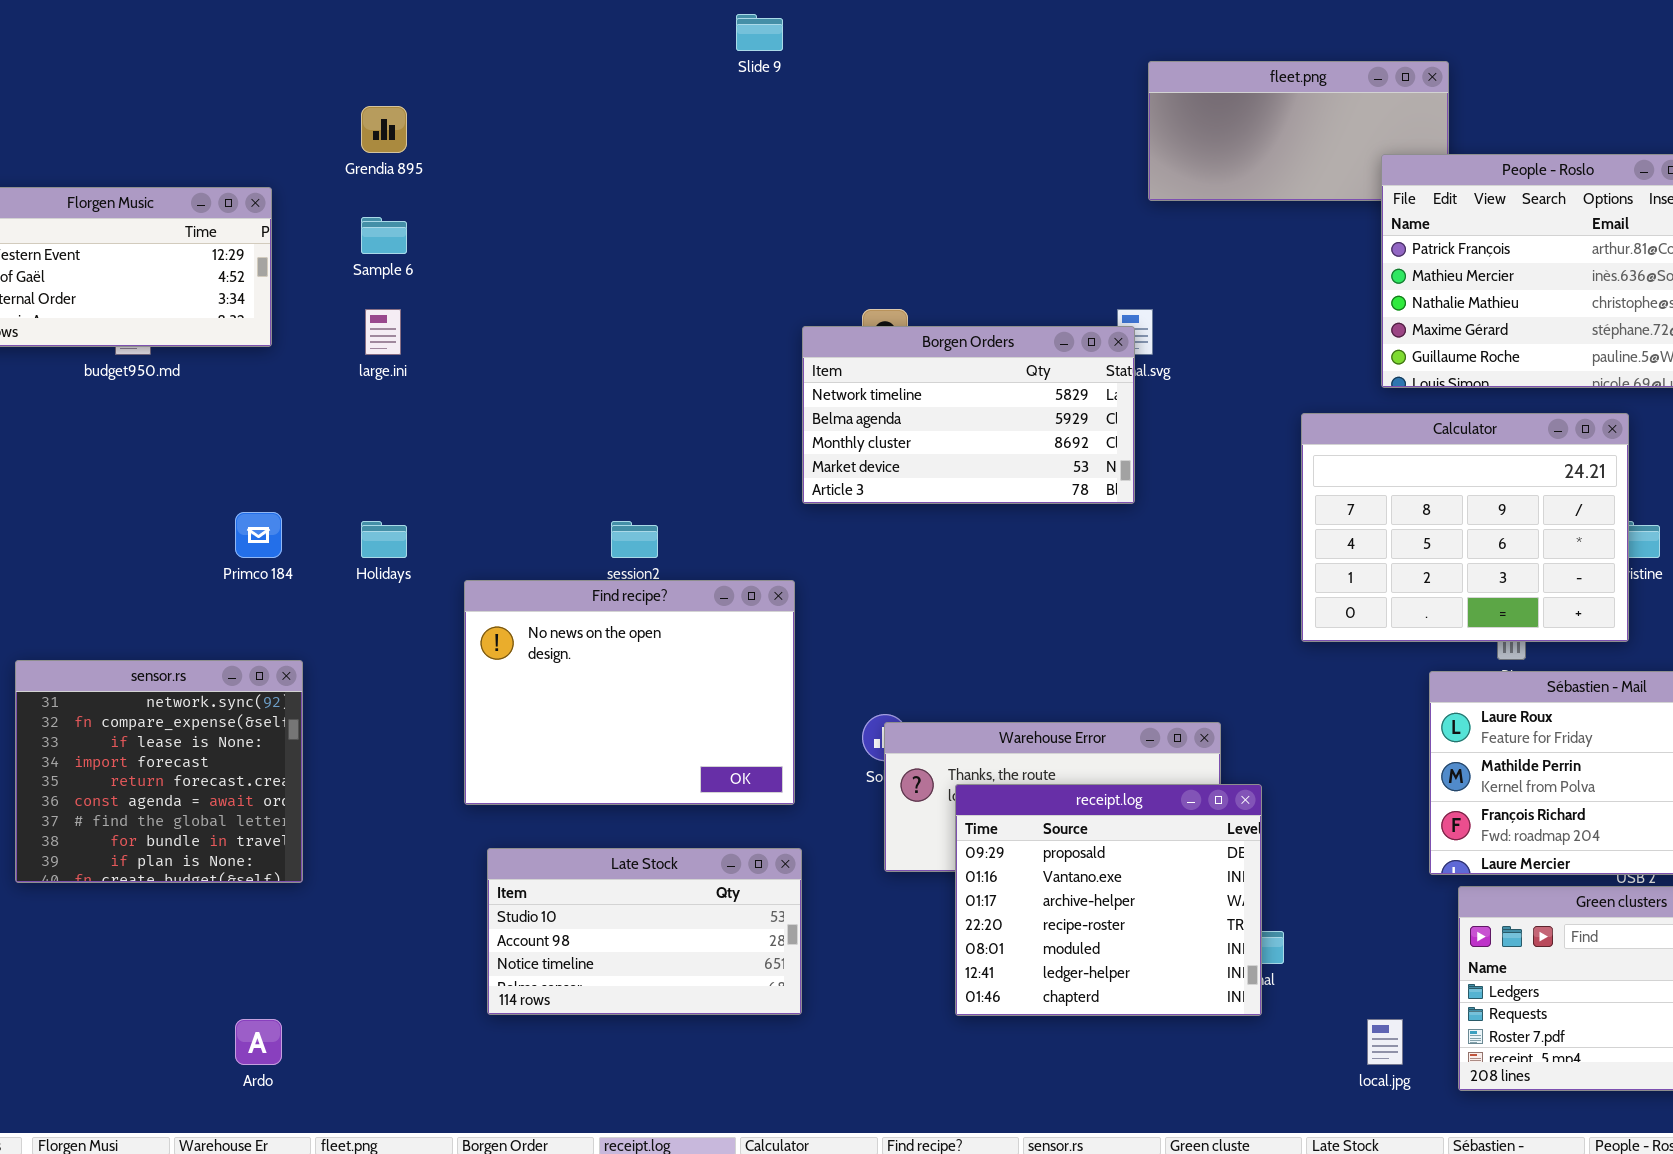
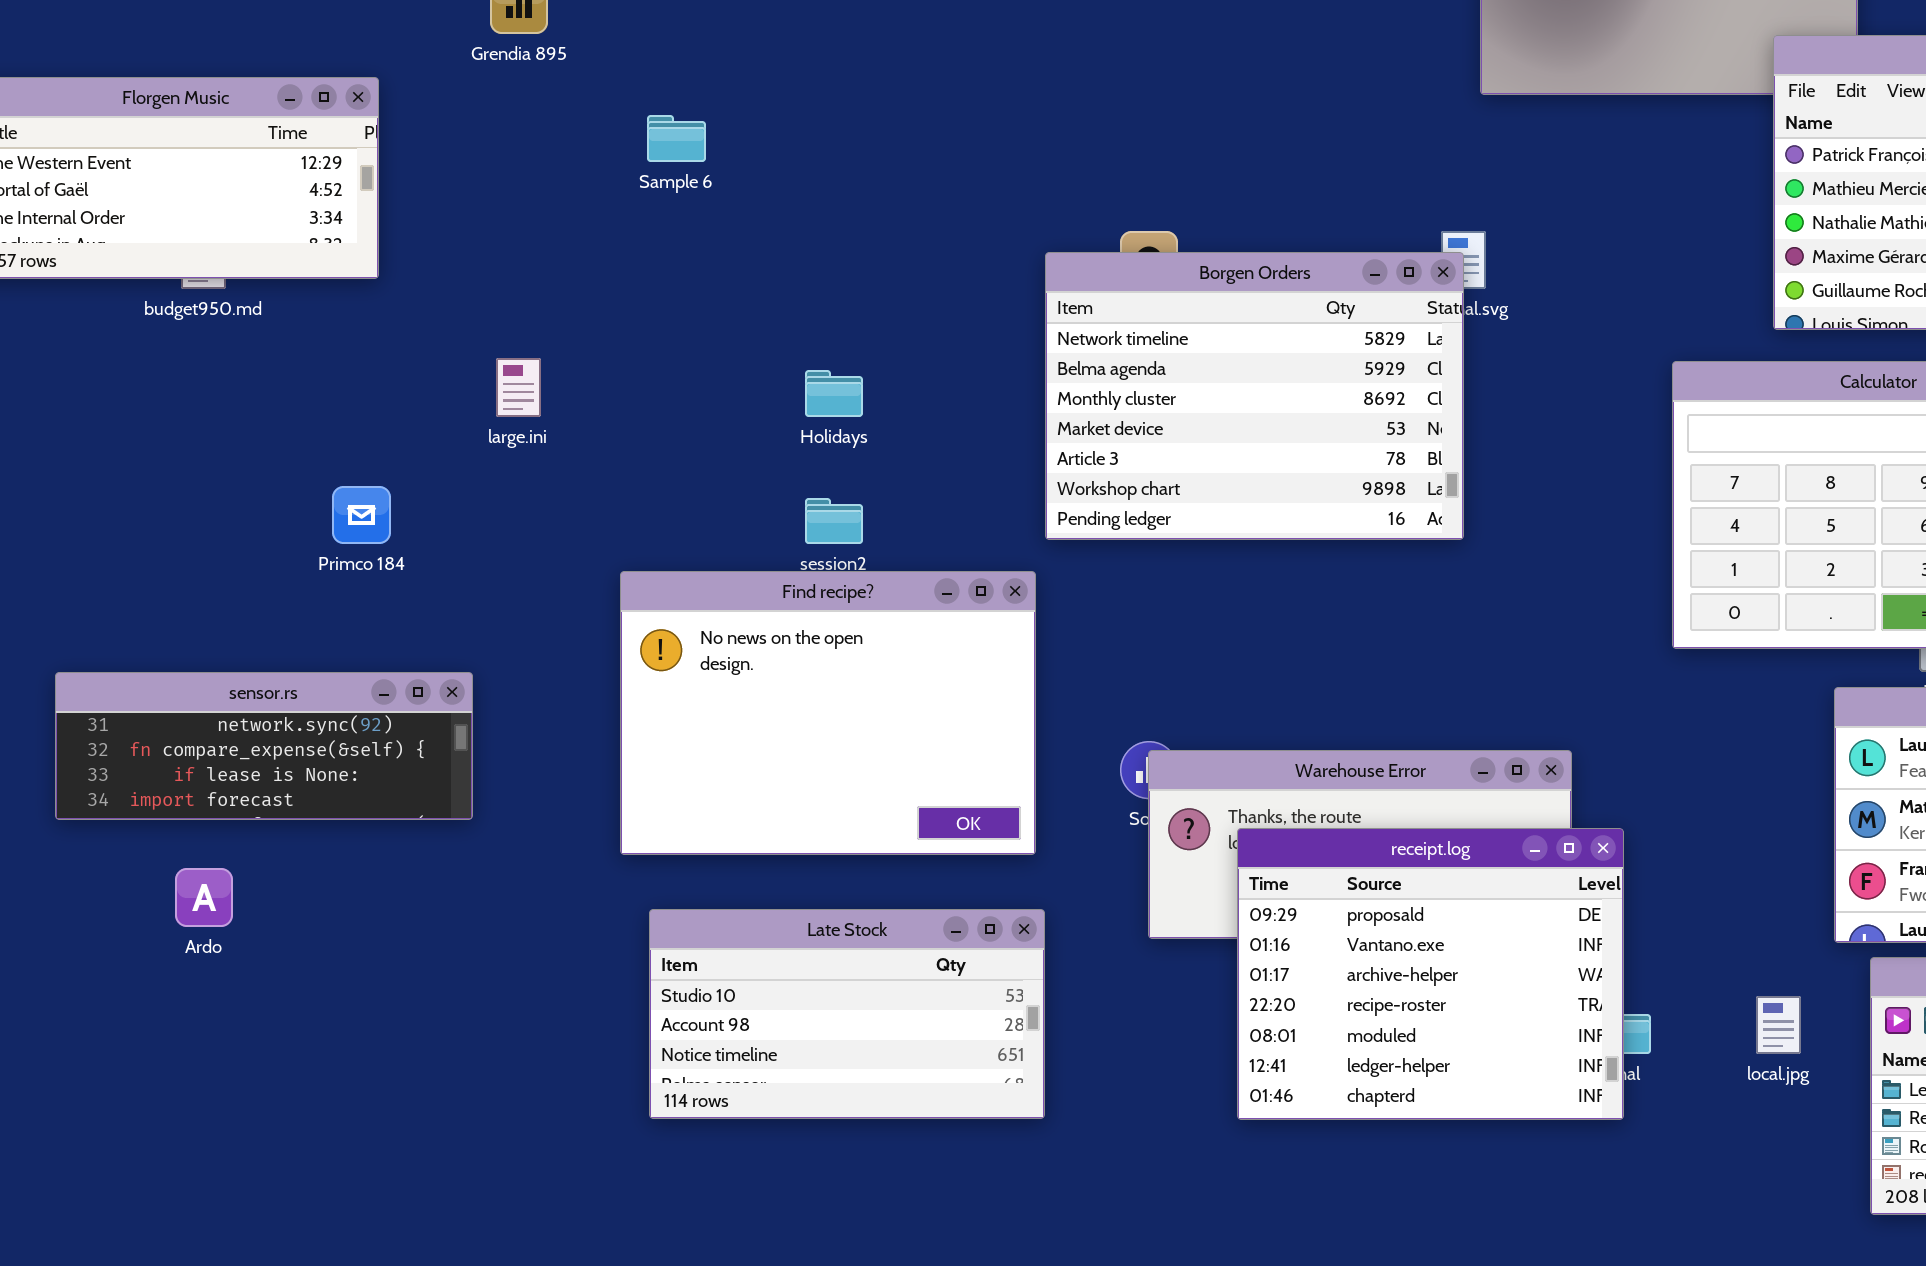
Sample 6: [361,217,407,254] -> [647,115,706,162], moved
large.ini: [365,309,401,355] -> [496,358,541,417], moved
Borgen Orders: [802,326,1135,504] -> [1045,252,1464,540], resized
Holidays: [361,521,407,558] -> [805,370,863,417], moved
sensor.rs: [15,660,303,883] -> [55,672,473,820], resized
Ardo: [235,1019,282,1065] -> [175,868,233,927], moved
local.jpg: [1367,1019,1403,1065] -> [1756,996,1801,1054], moved

